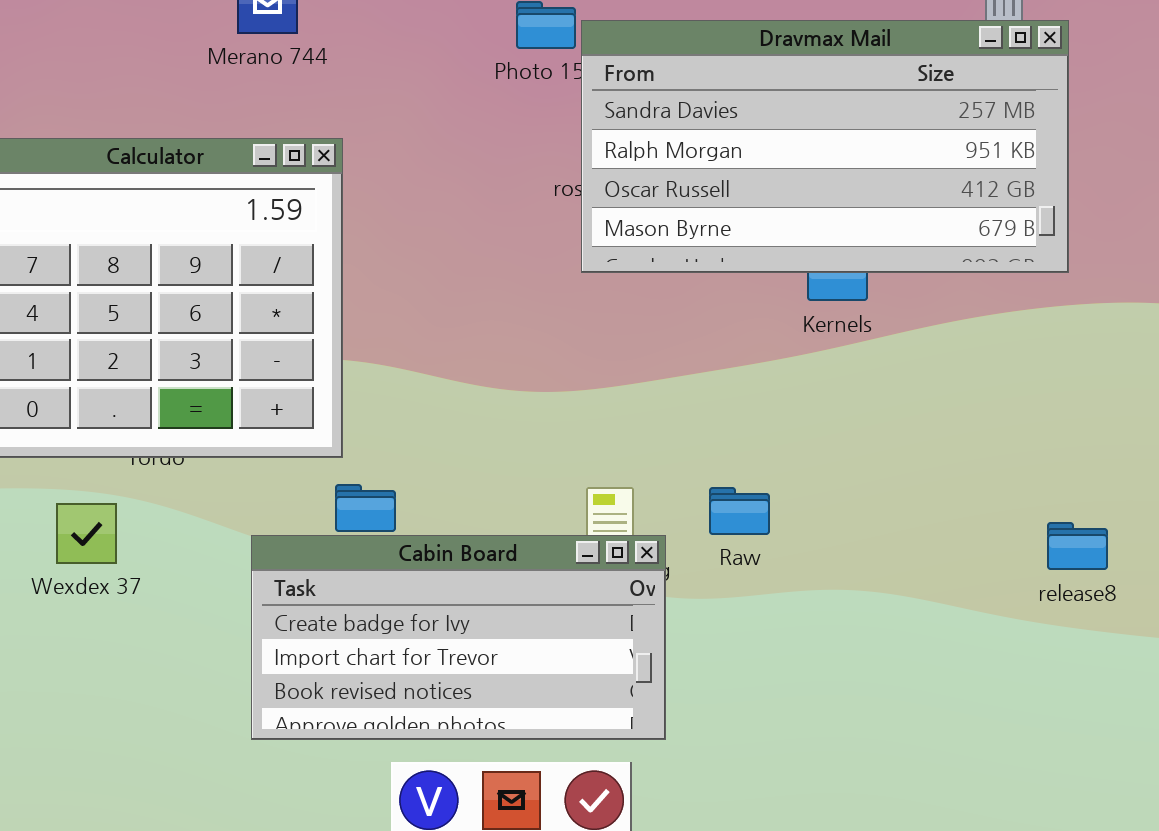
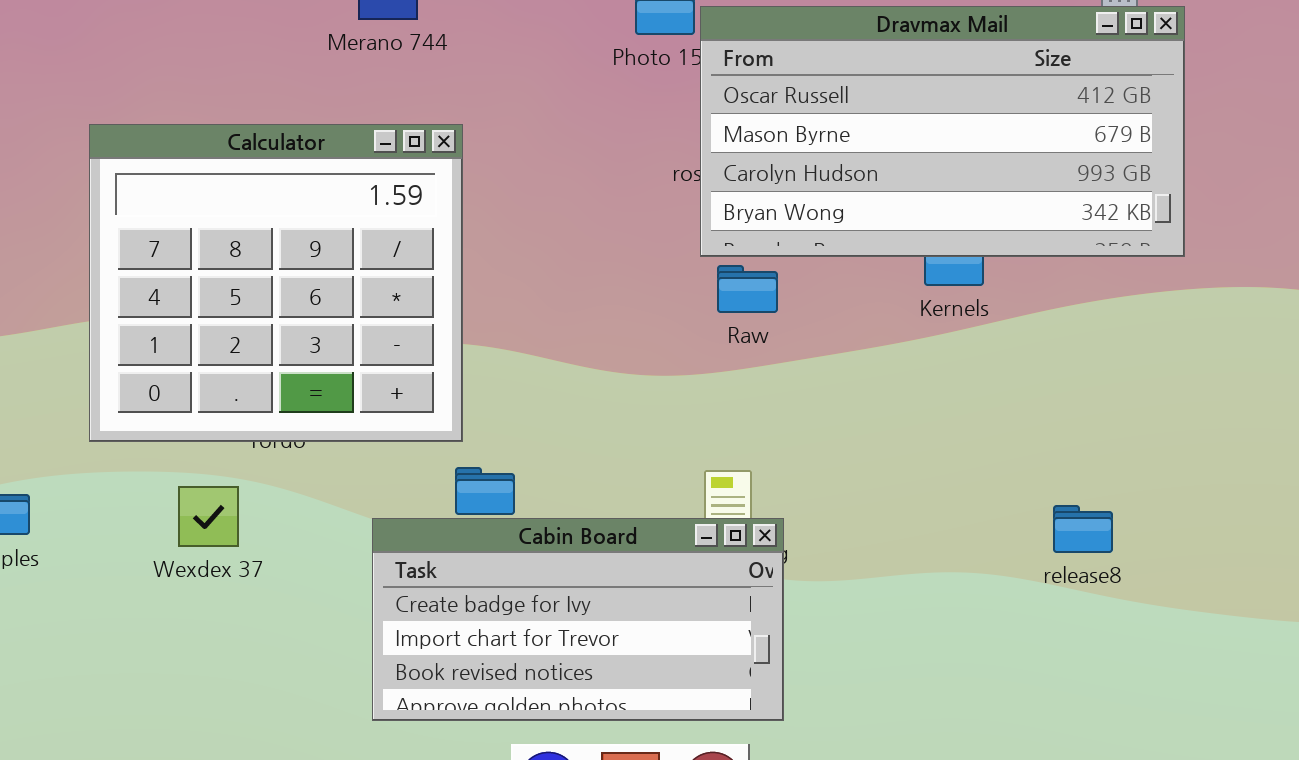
Dravmax Mail: [581,20,1069,273] -> [700,6,1185,257], scrolled down 2 rows
Raw: [709,487,770,535] -> [717,265,778,313], moved
release8: [1047,522,1108,570] -> [1053,505,1113,553], moved

